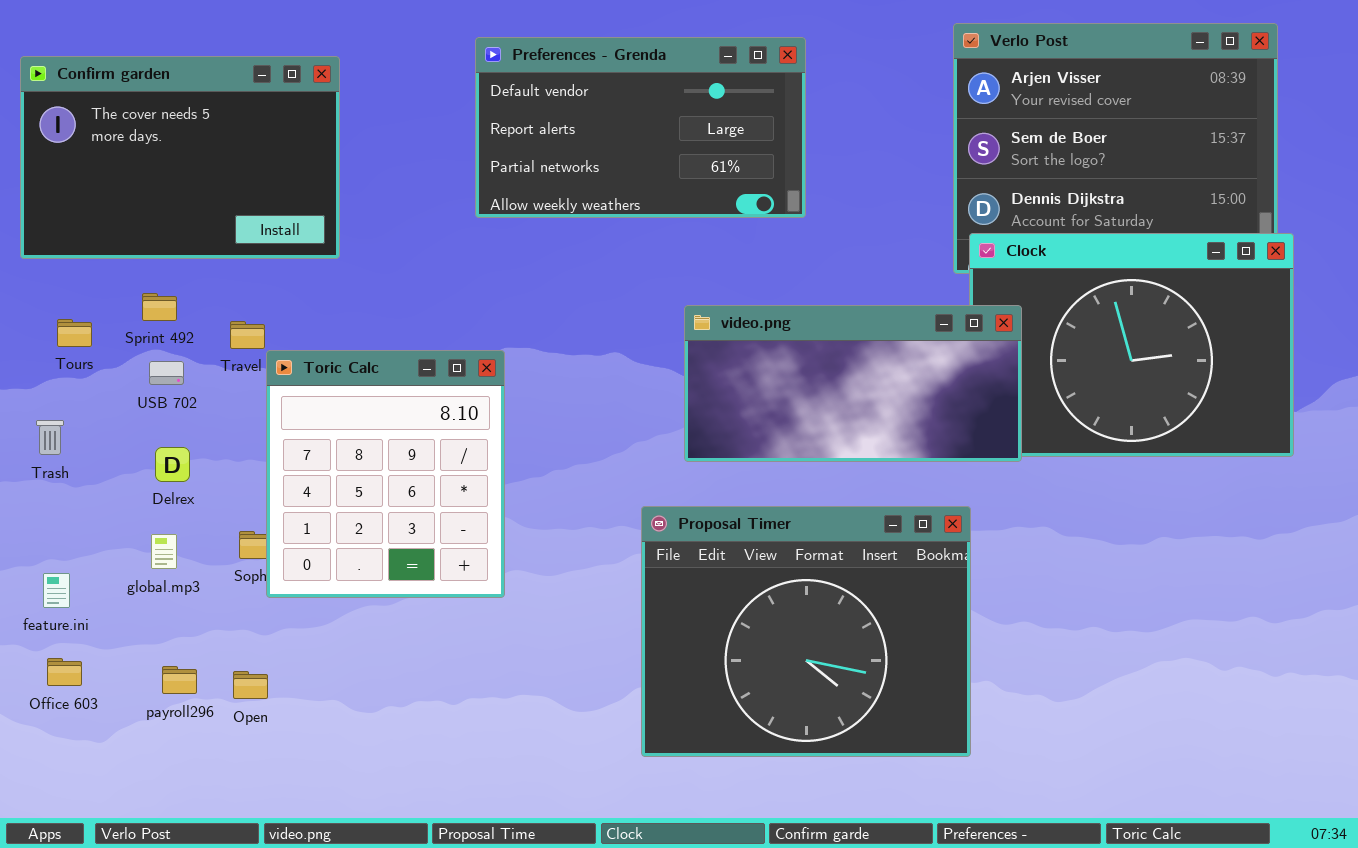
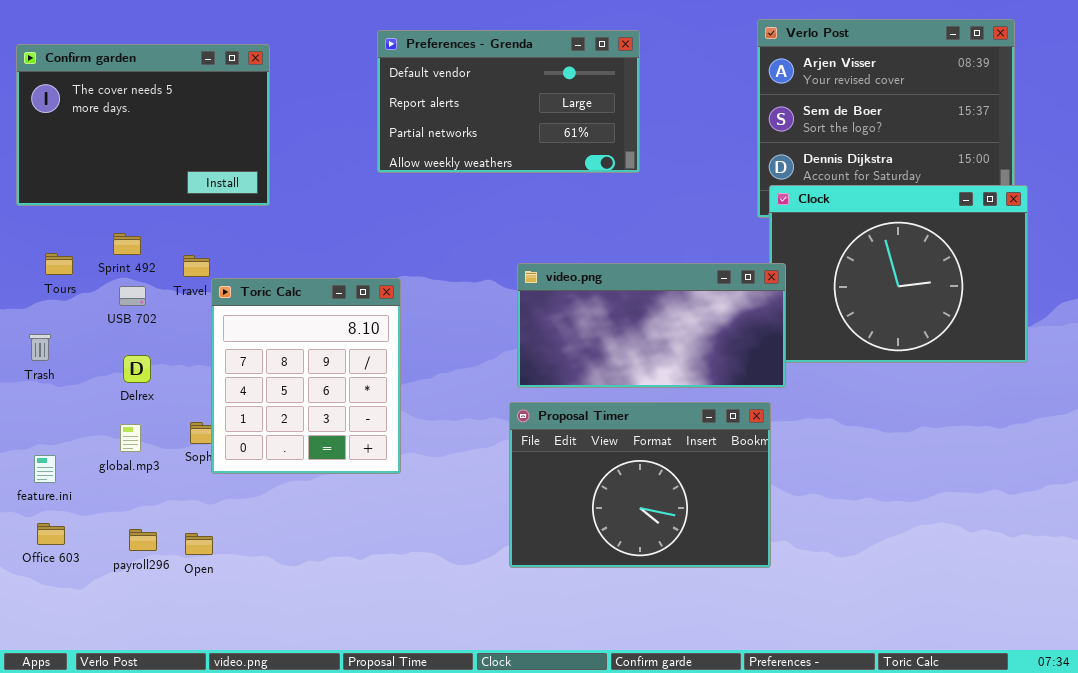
video.png: [684,305,1022,462] -> [517,263,786,388], moved
Proposal Timer: [641,506,971,757] -> [509,402,771,568], resized

